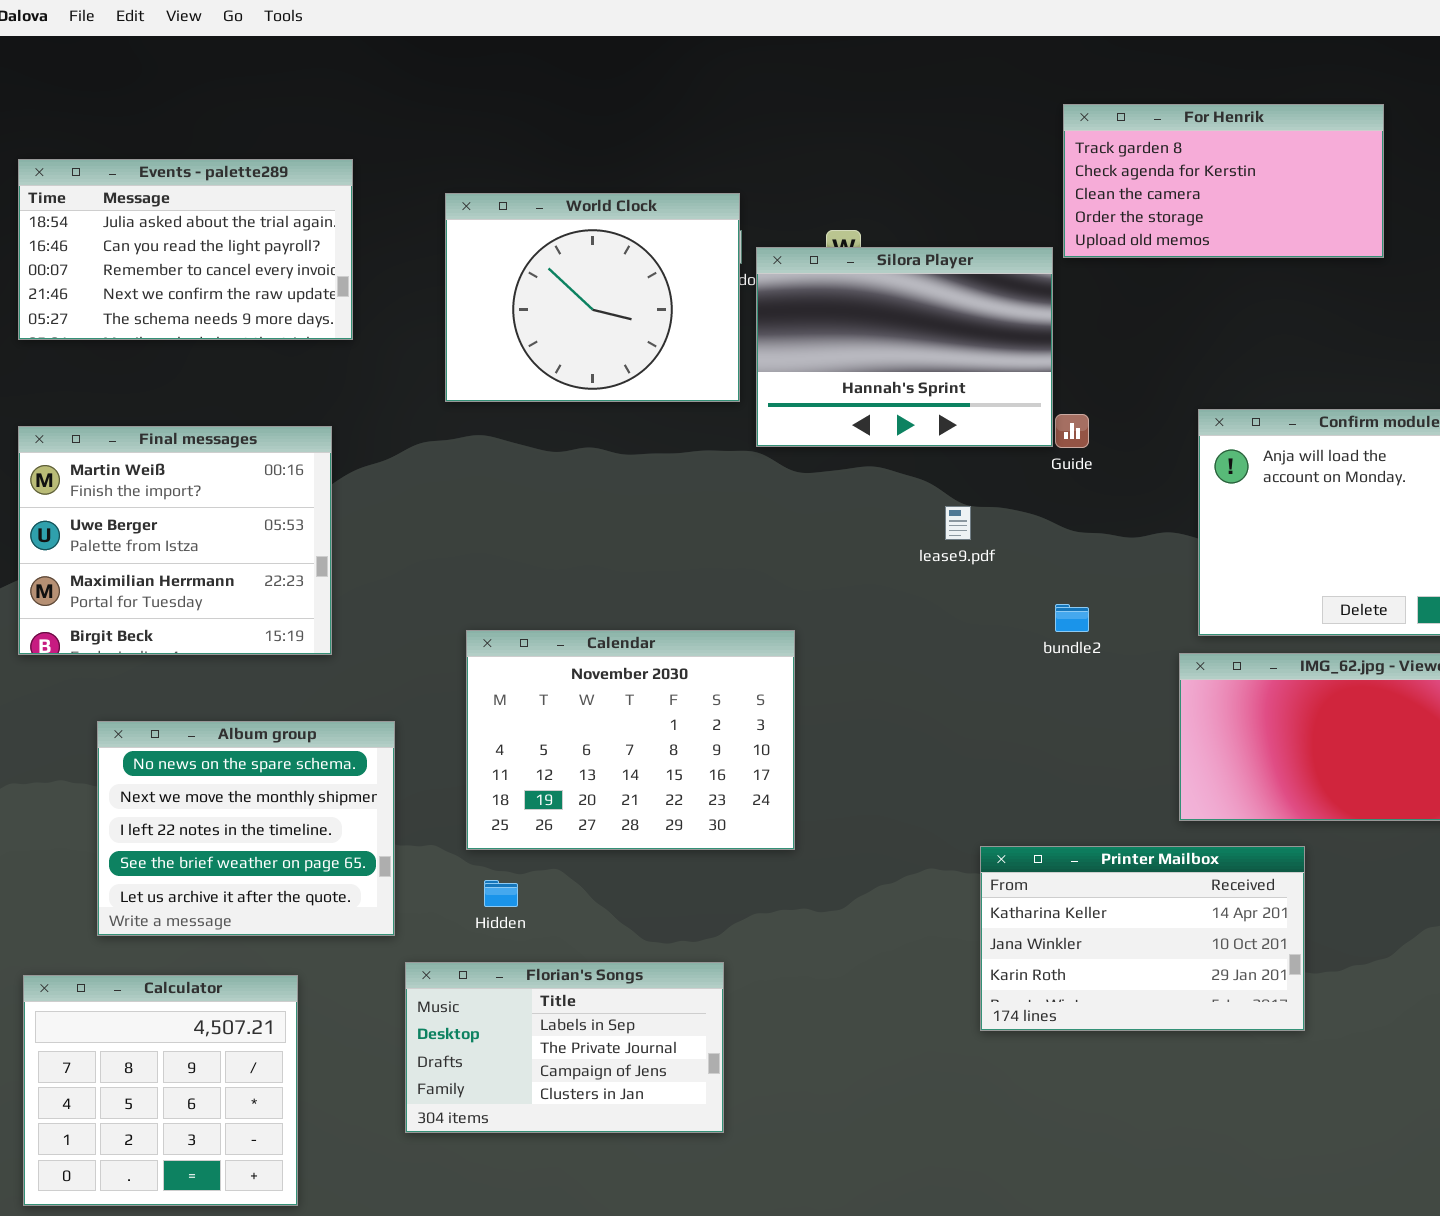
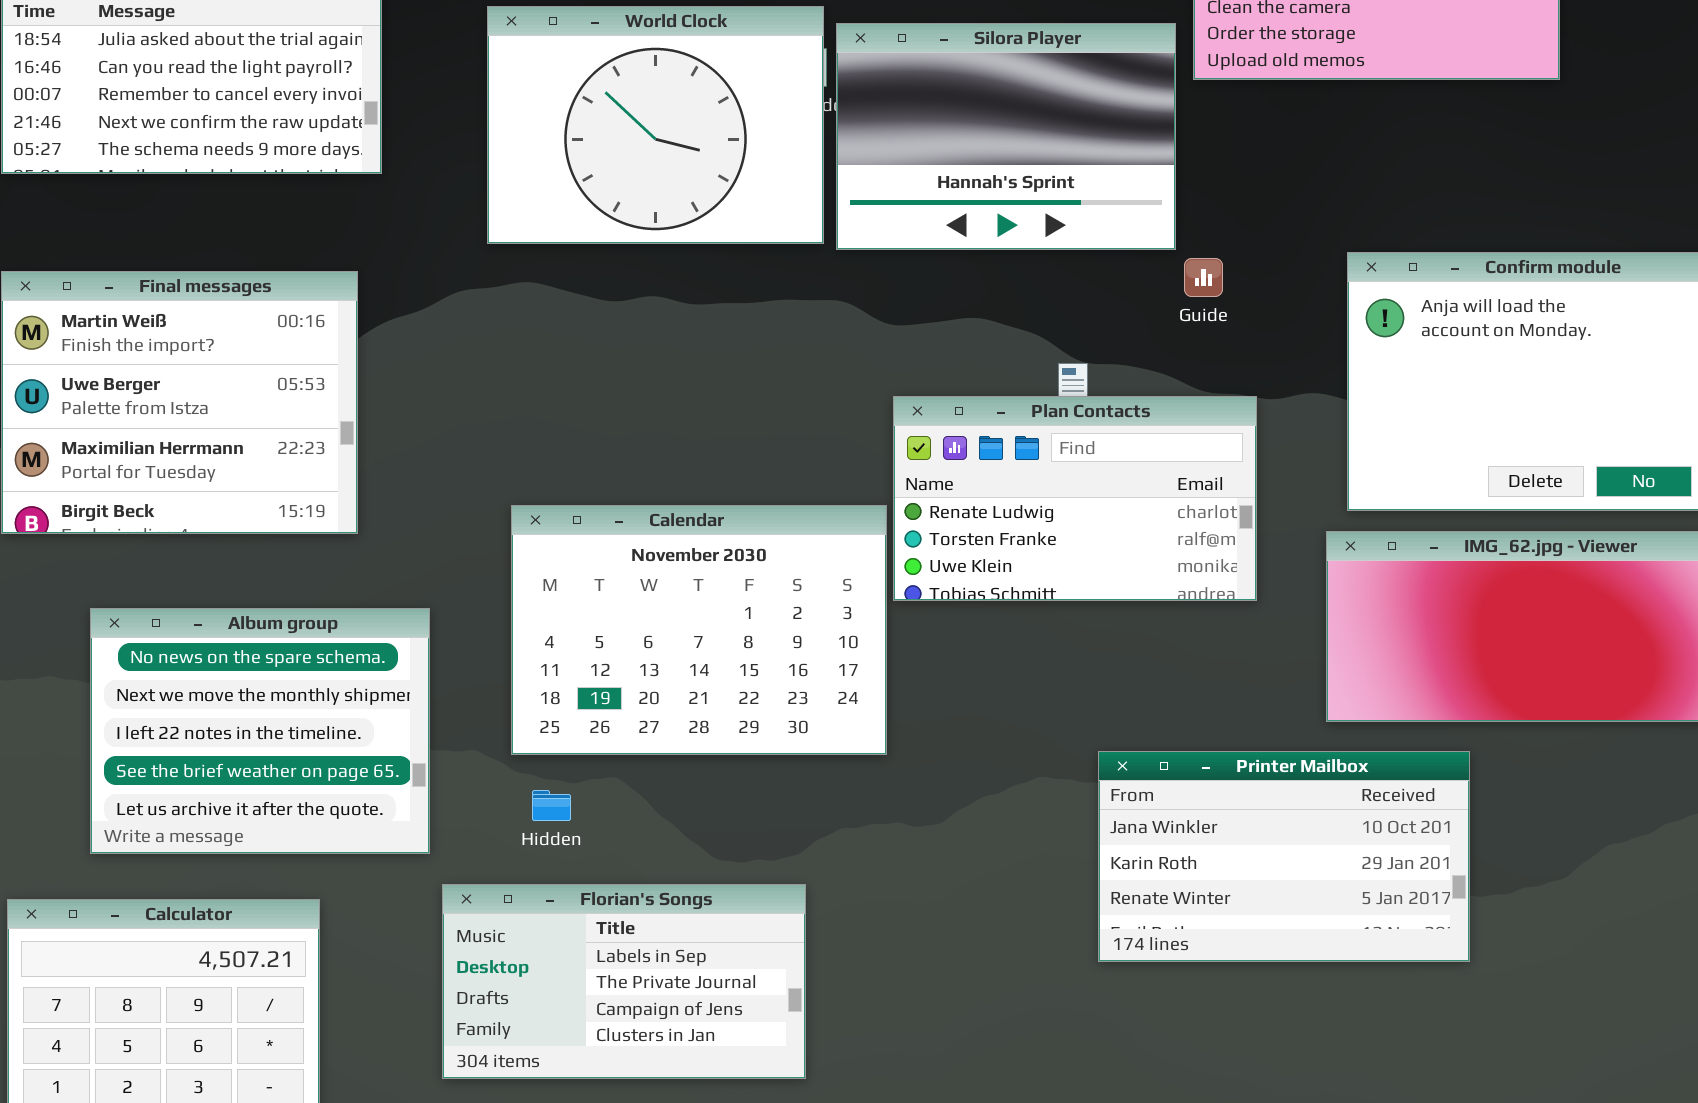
Silora Player: [756,247,1053,447] -> [836,23,1176,250], moved
Plan Contacts: none -> [893,396,1257,601], opened
Printer Mailbox: [980,846,1305,1031] -> [1098,751,1470,962], scrolled down 1 row

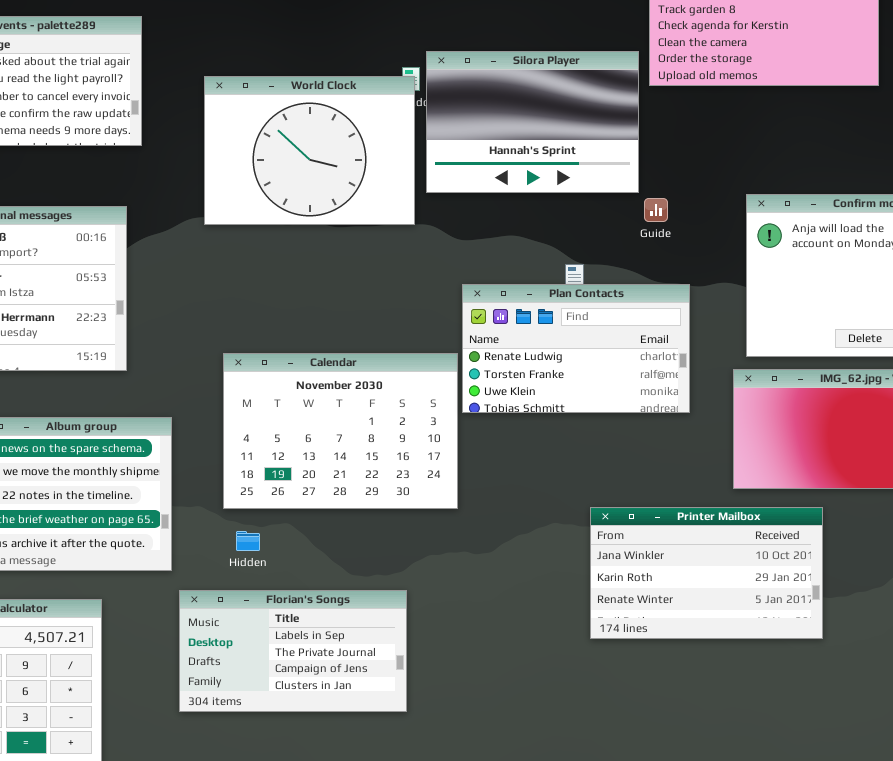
World Clock: [487,6,824,244] -> [204,76,415,225], moved

